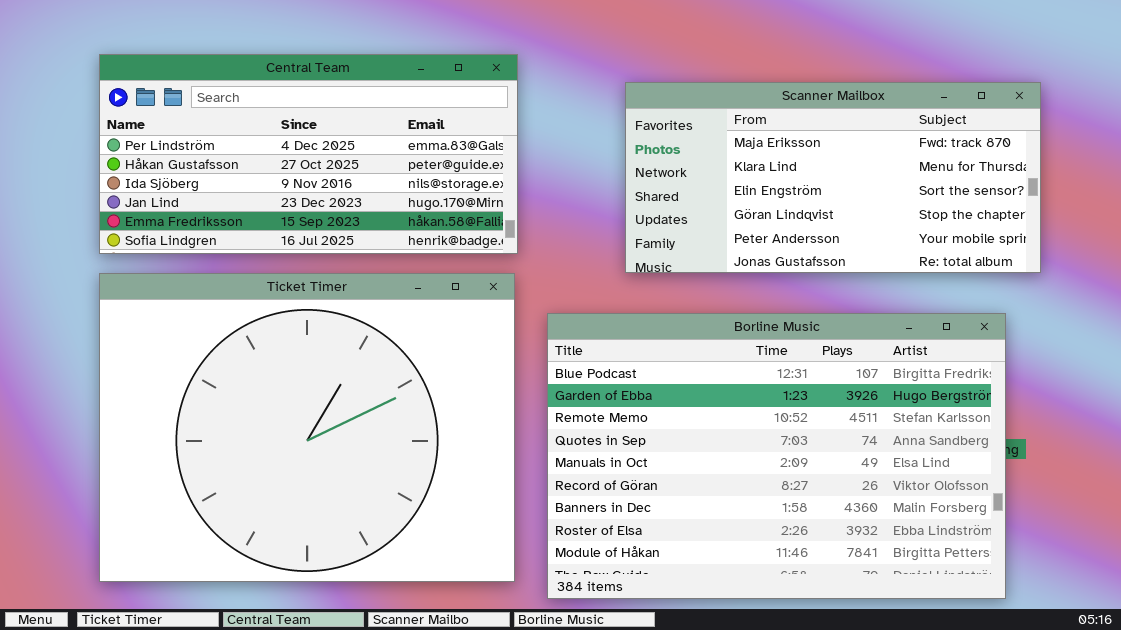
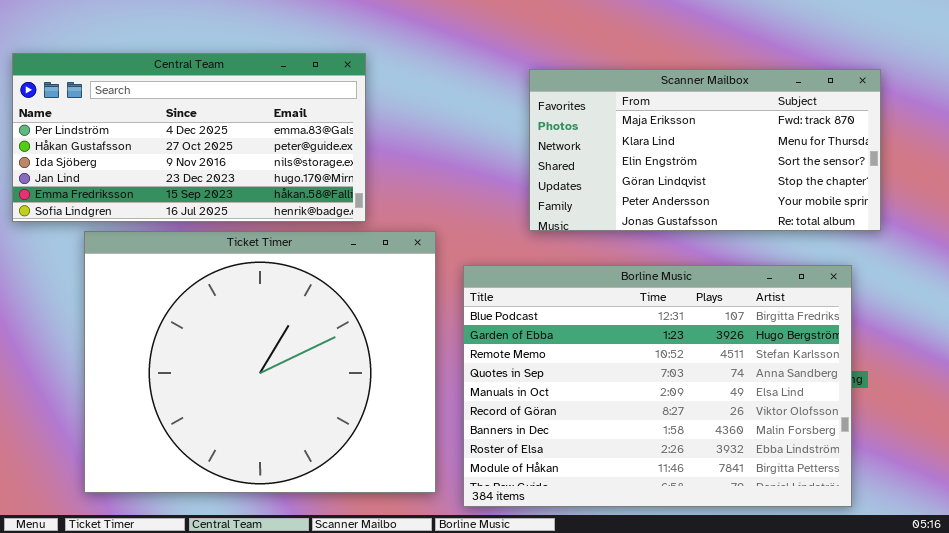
Central Team: [99,54,518,254] -> [12,53,366,222], moved

